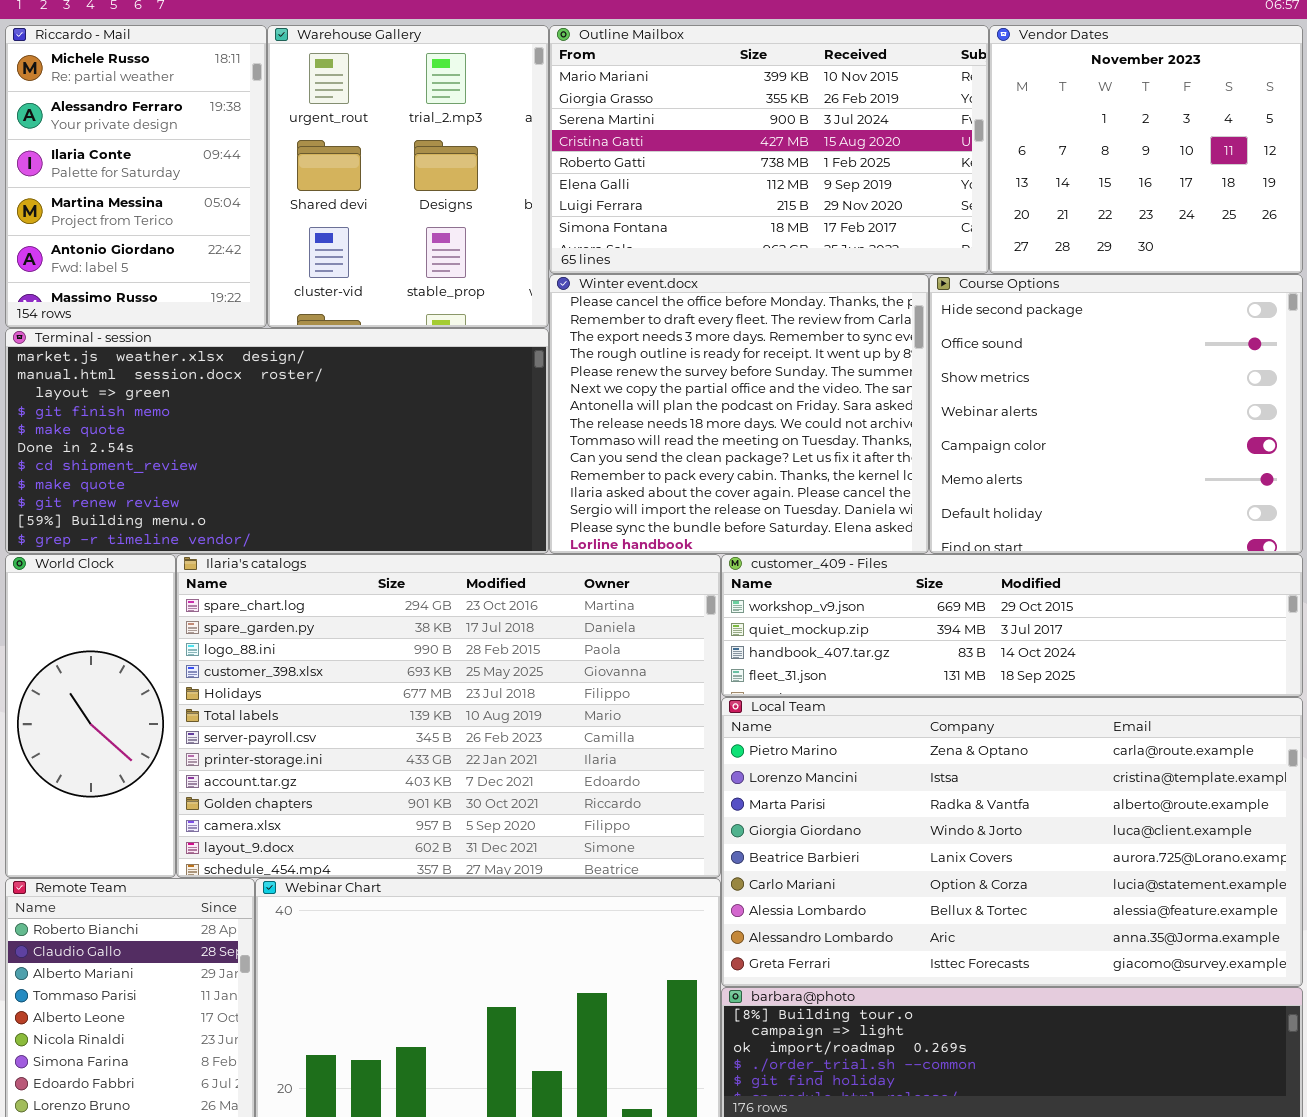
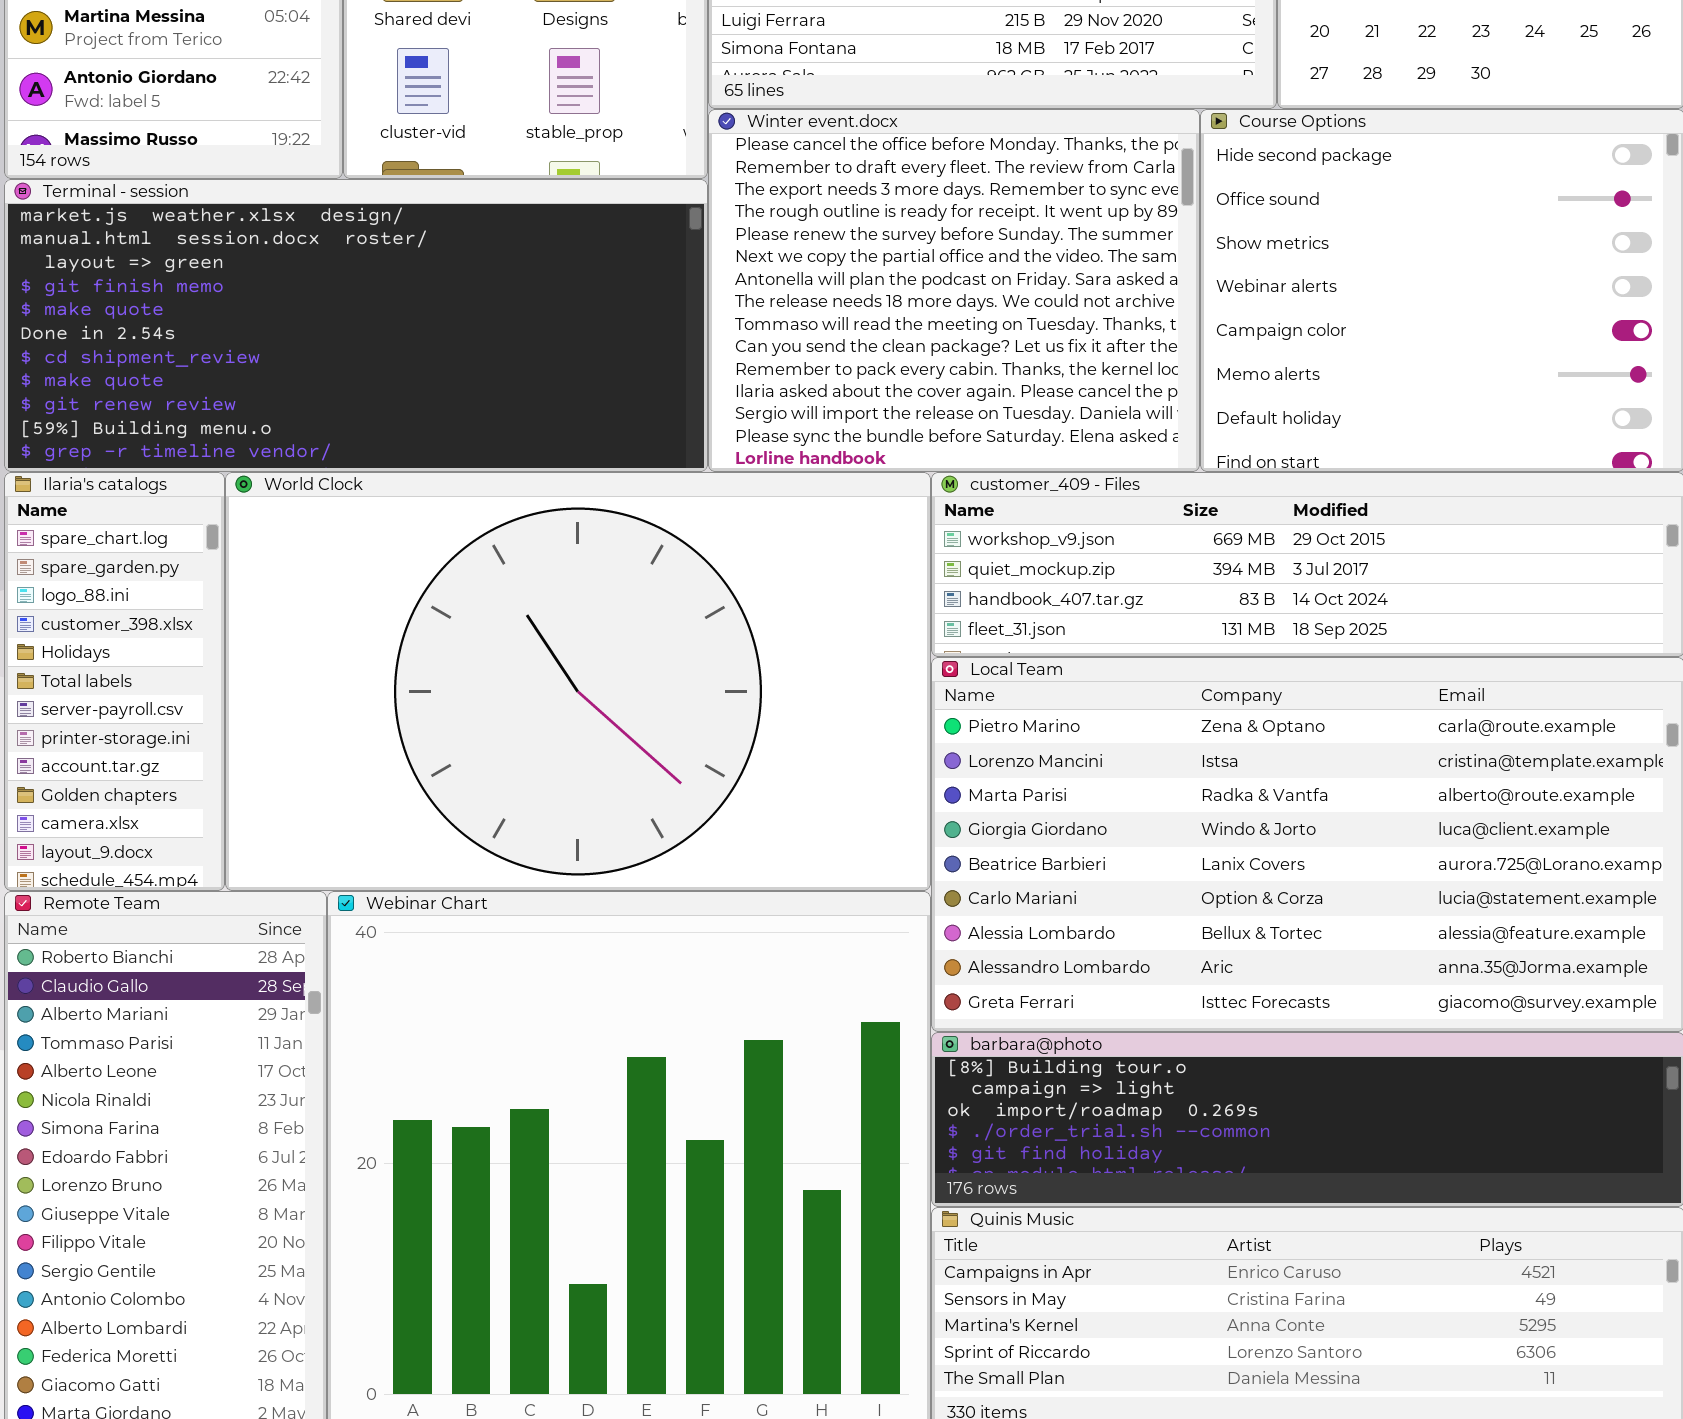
World Clock: [5,554,176,878] -> [225,472,931,891], moved, resized
Ilaria's catalogs: [176,554,721,878] -> [4,472,225,891], moved, resized

